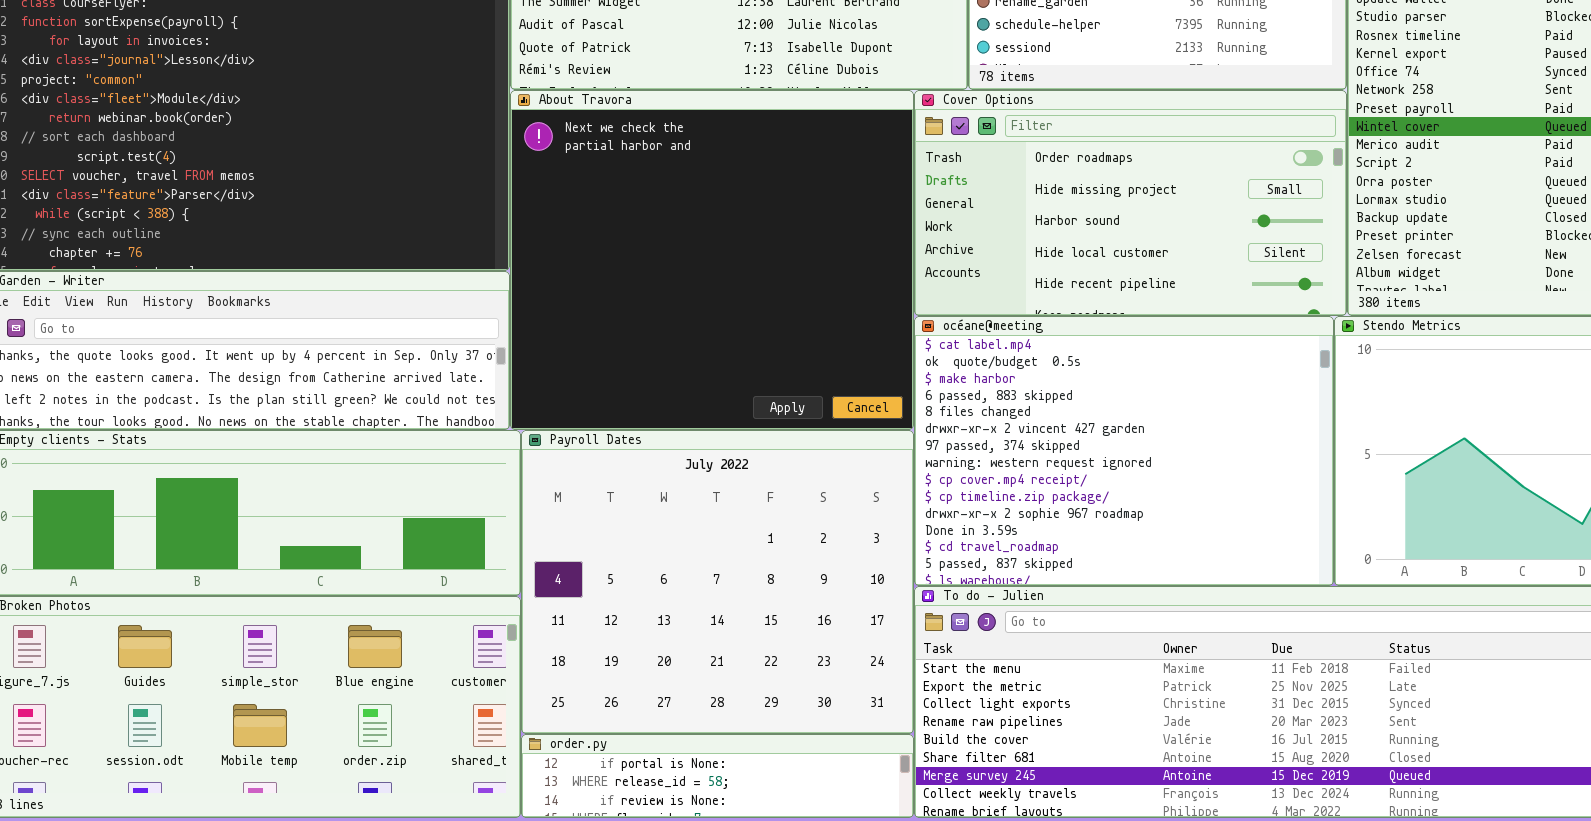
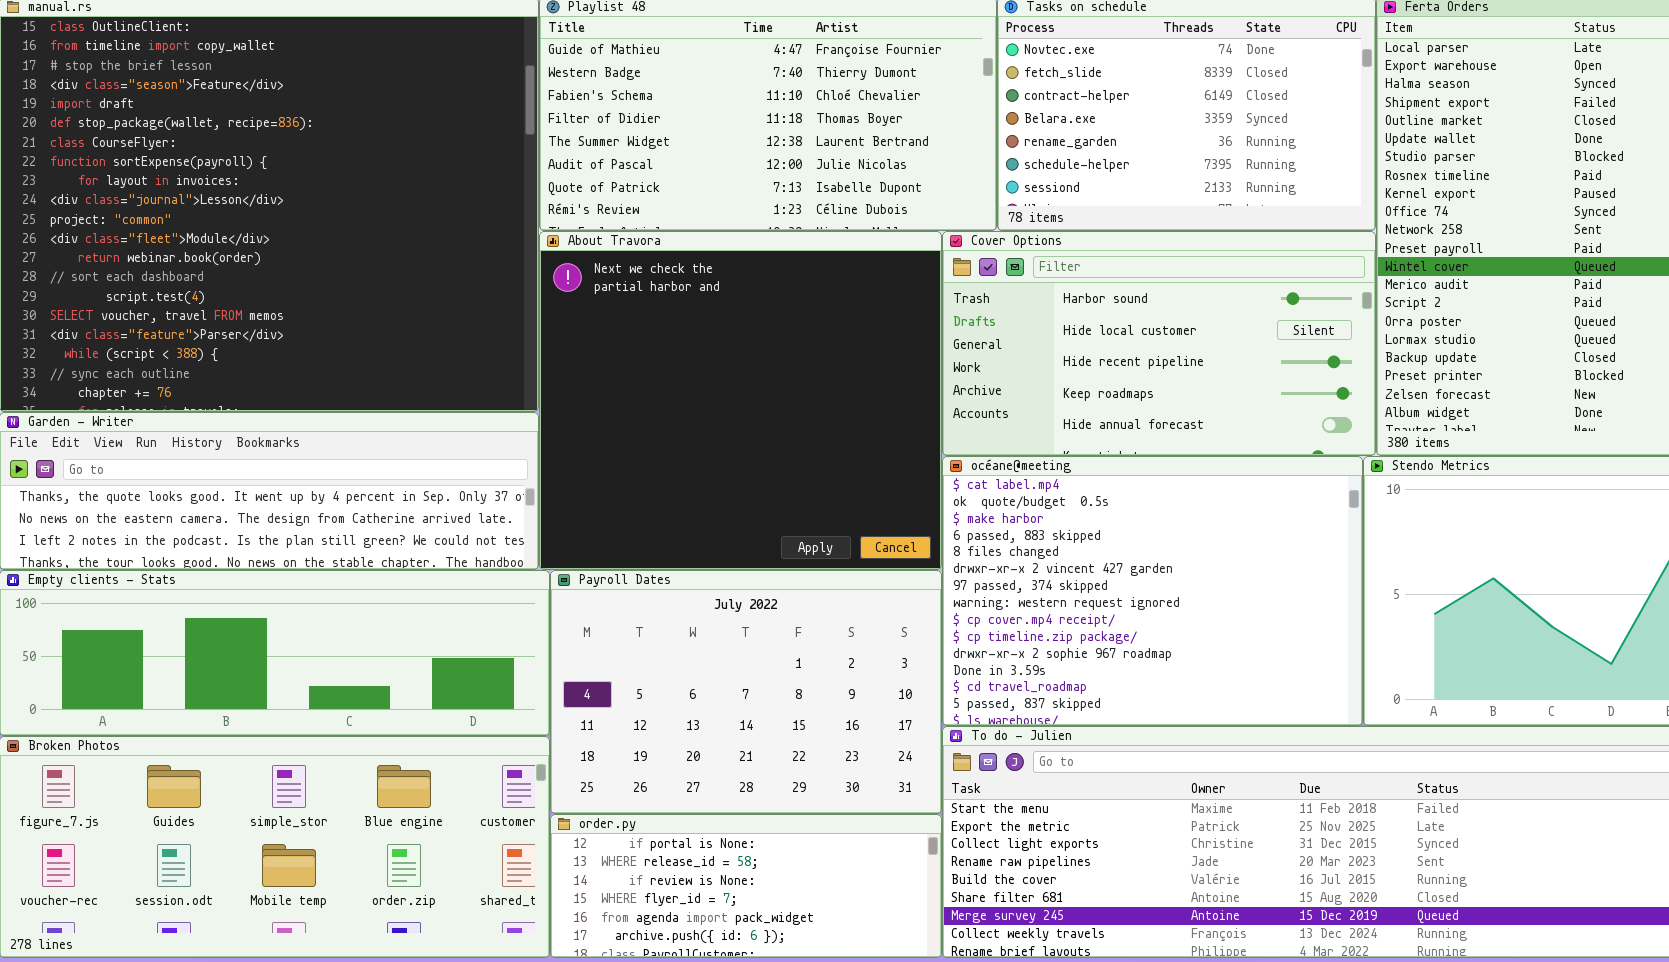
Cover Options: [914,90,1347,316] -> [942,231,1376,456], scrolled down 2 rows
Payroll Dates: [521,430,914,734] -> [550,570,942,814], resized
order.py: [521,734,914,818] -> [550,814,942,958], resized

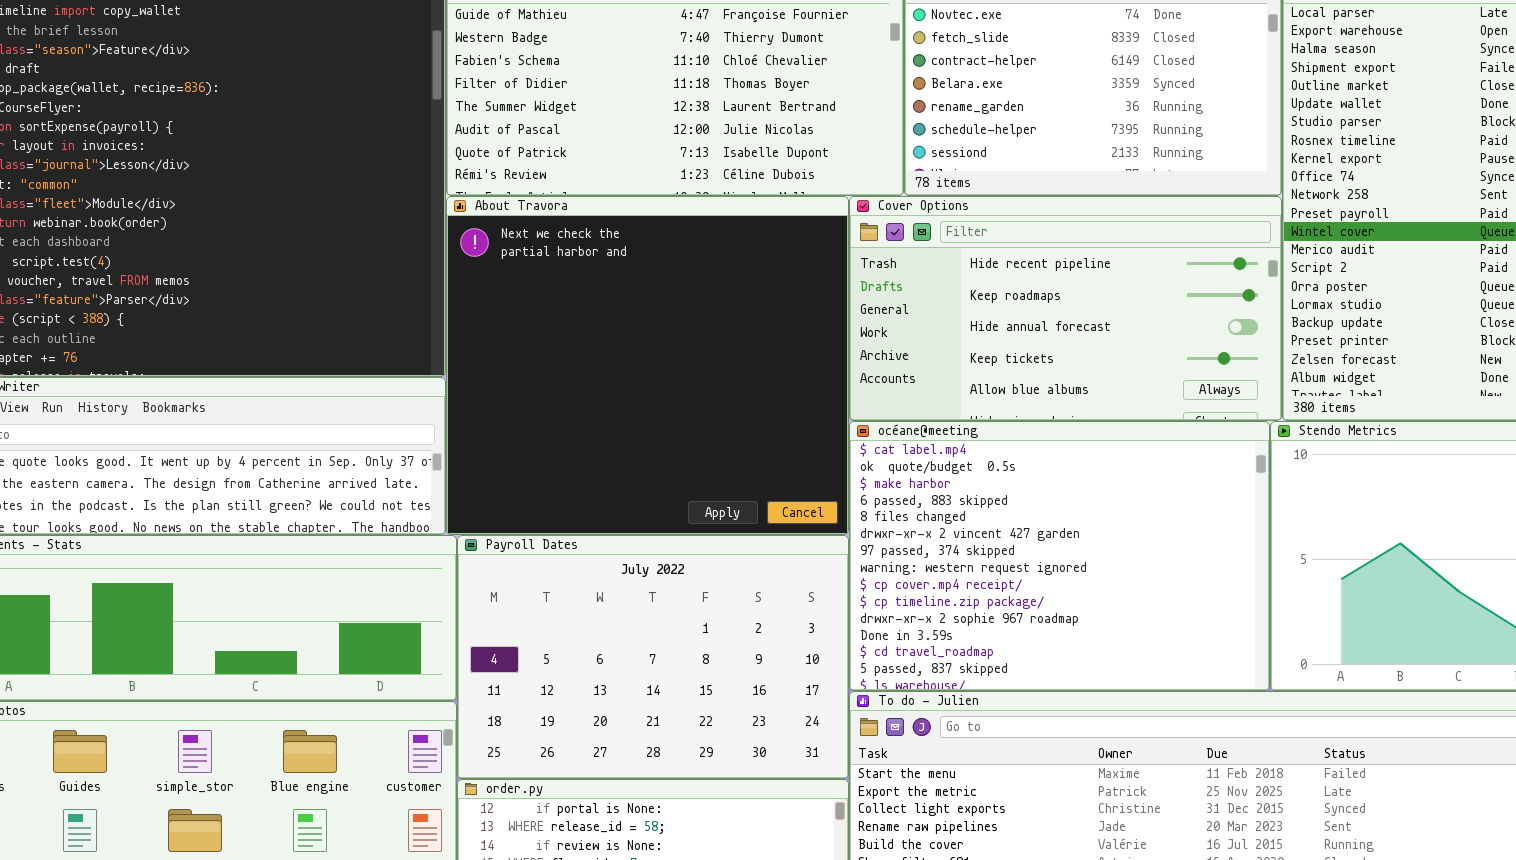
Cover Options: [942,231,1376,456] -> [849,196,1282,421], scrolled down 2 rows

